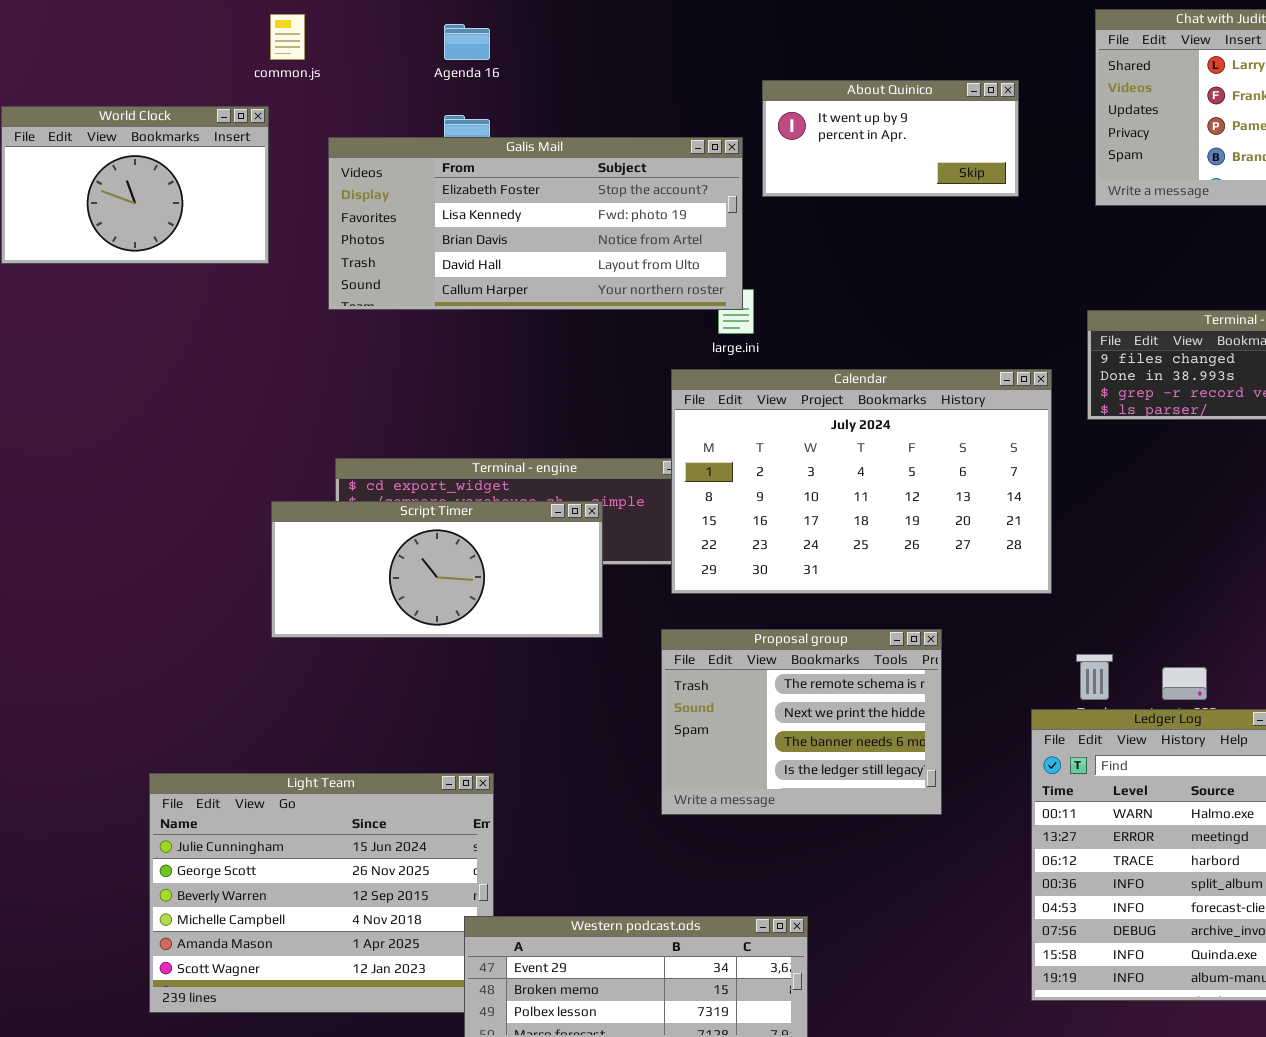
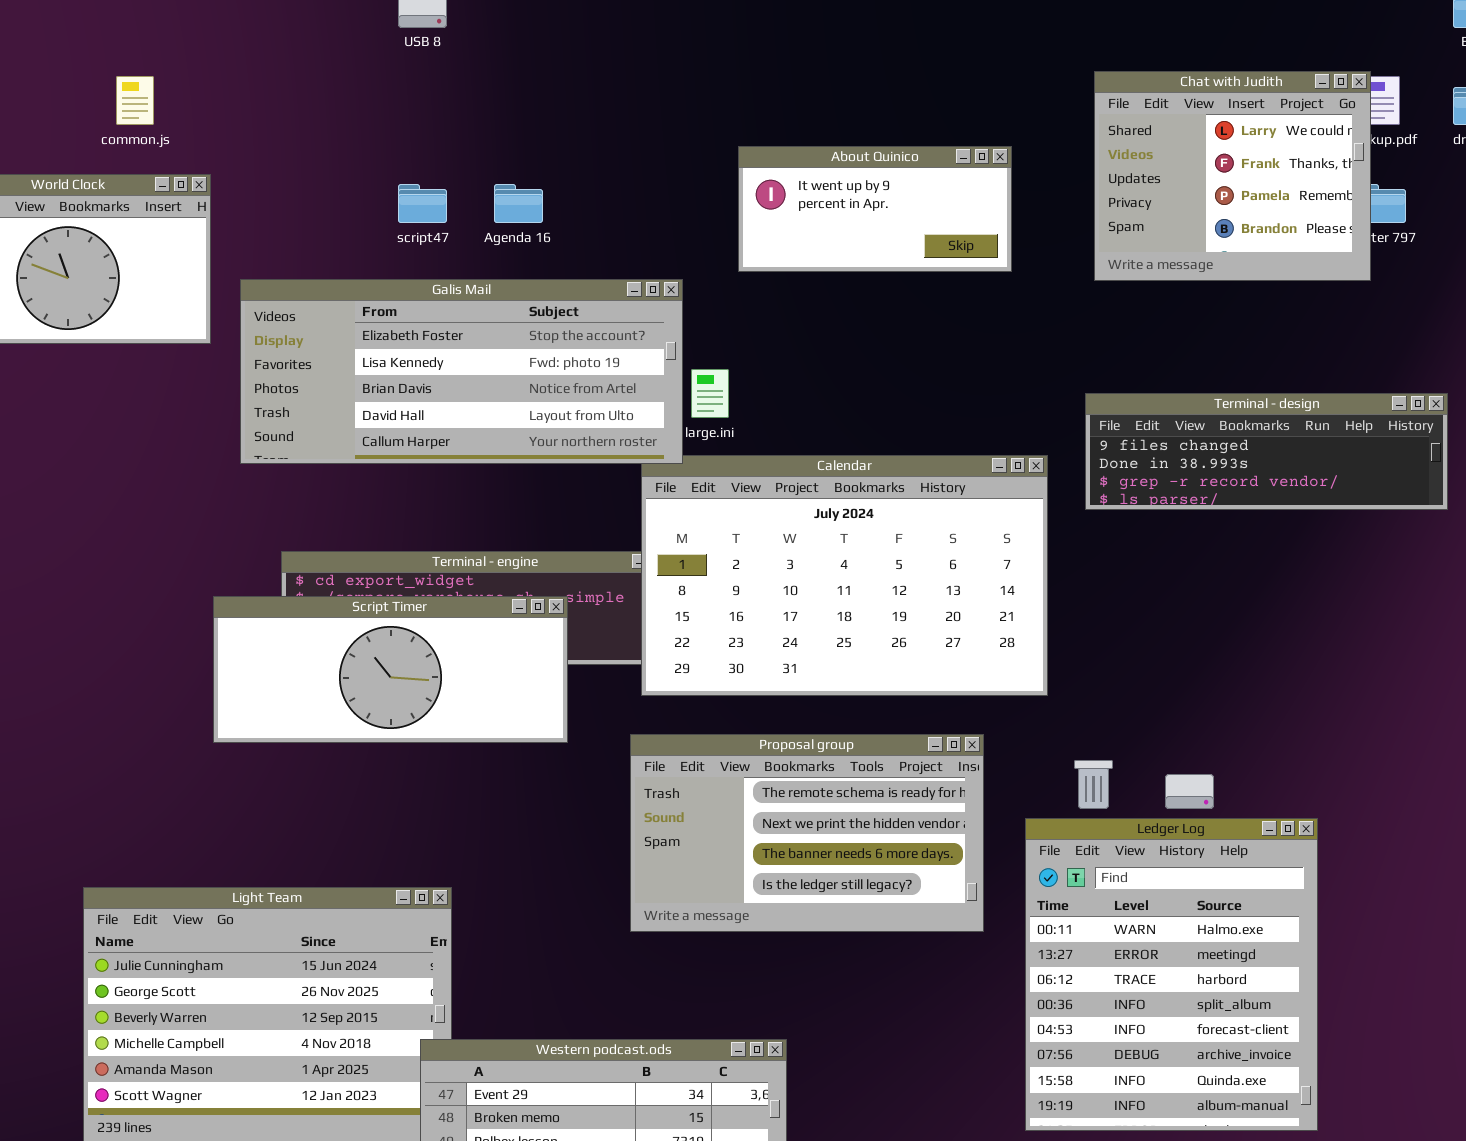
common.js: [270,14,305,60] -> [116,76,154,125], moved
Agenda 16: [444,24,490,60] -> [494,184,543,223], moved
Galis Mail: [328,137,743,310] -> [240,279,683,464], moved
Proposal group: [661,629,942,815] -> [630,734,984,932], resized

